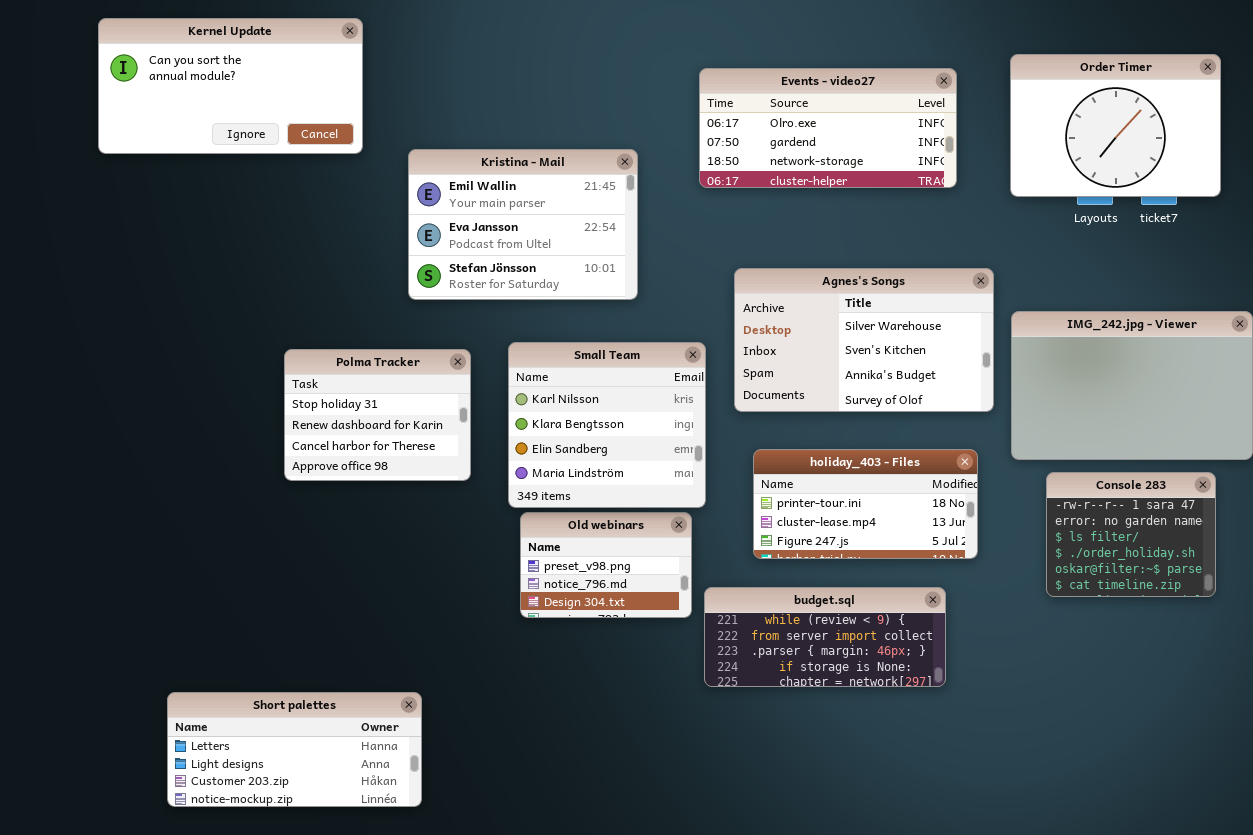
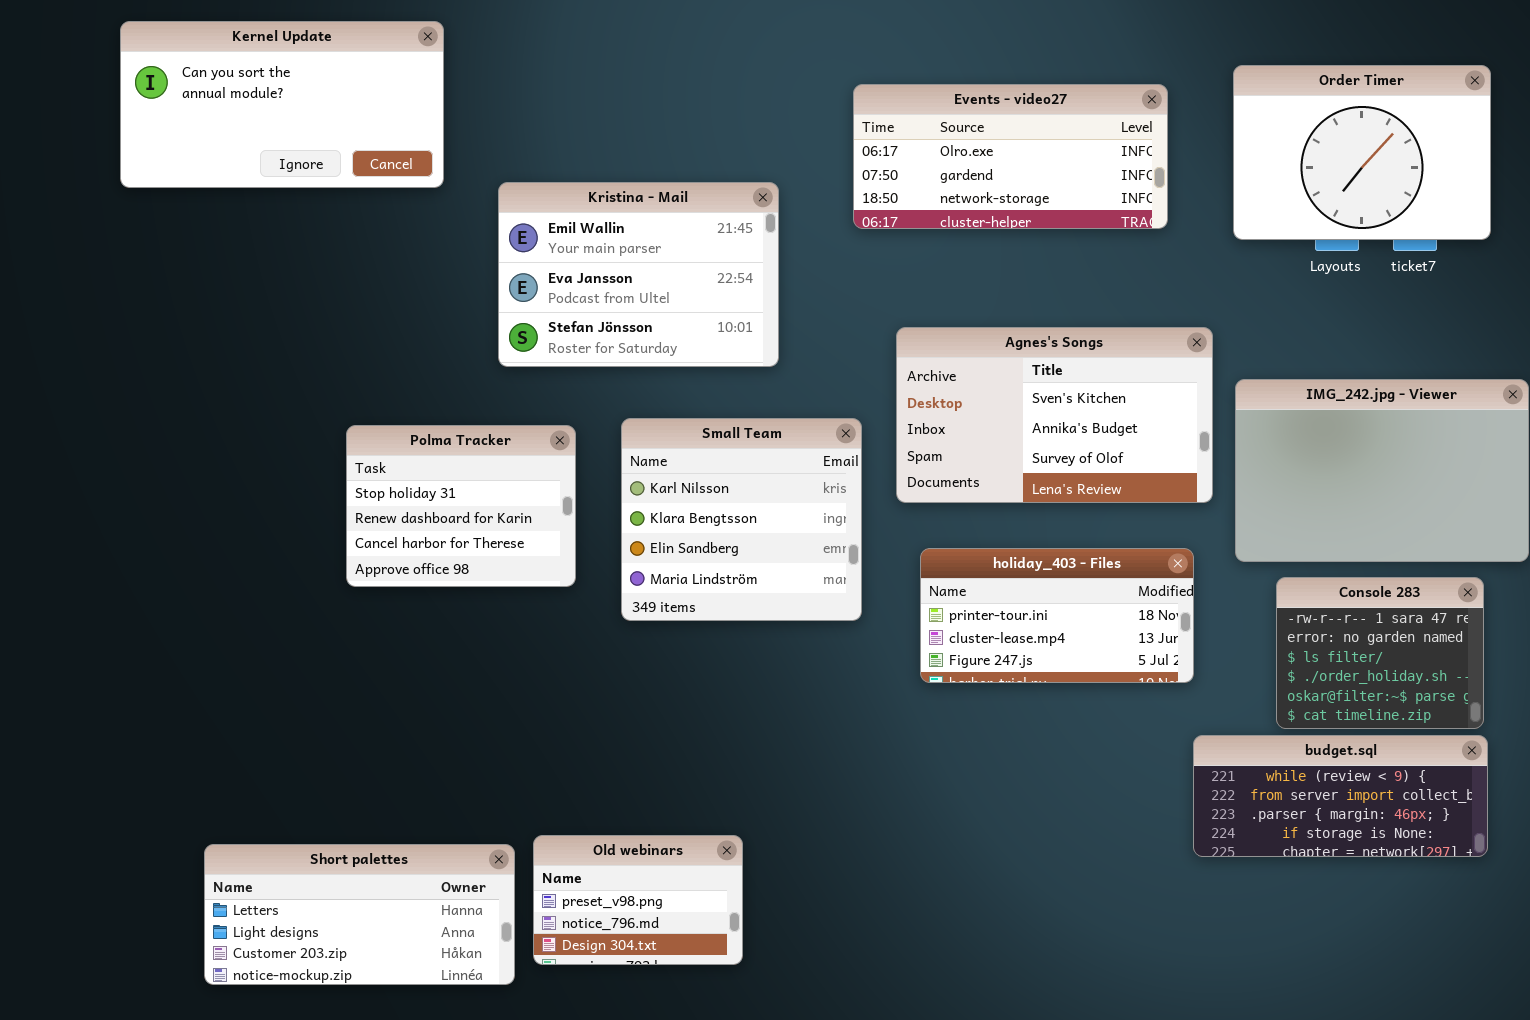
Agnes's Songs: [734,268,994,412] -> [896,327,1213,503], scrolled down 1 row
Old webinars: [520,512,692,618] -> [533,835,743,965], moved
budget.sql: [704,587,946,687] -> [1193,735,1488,857], moved

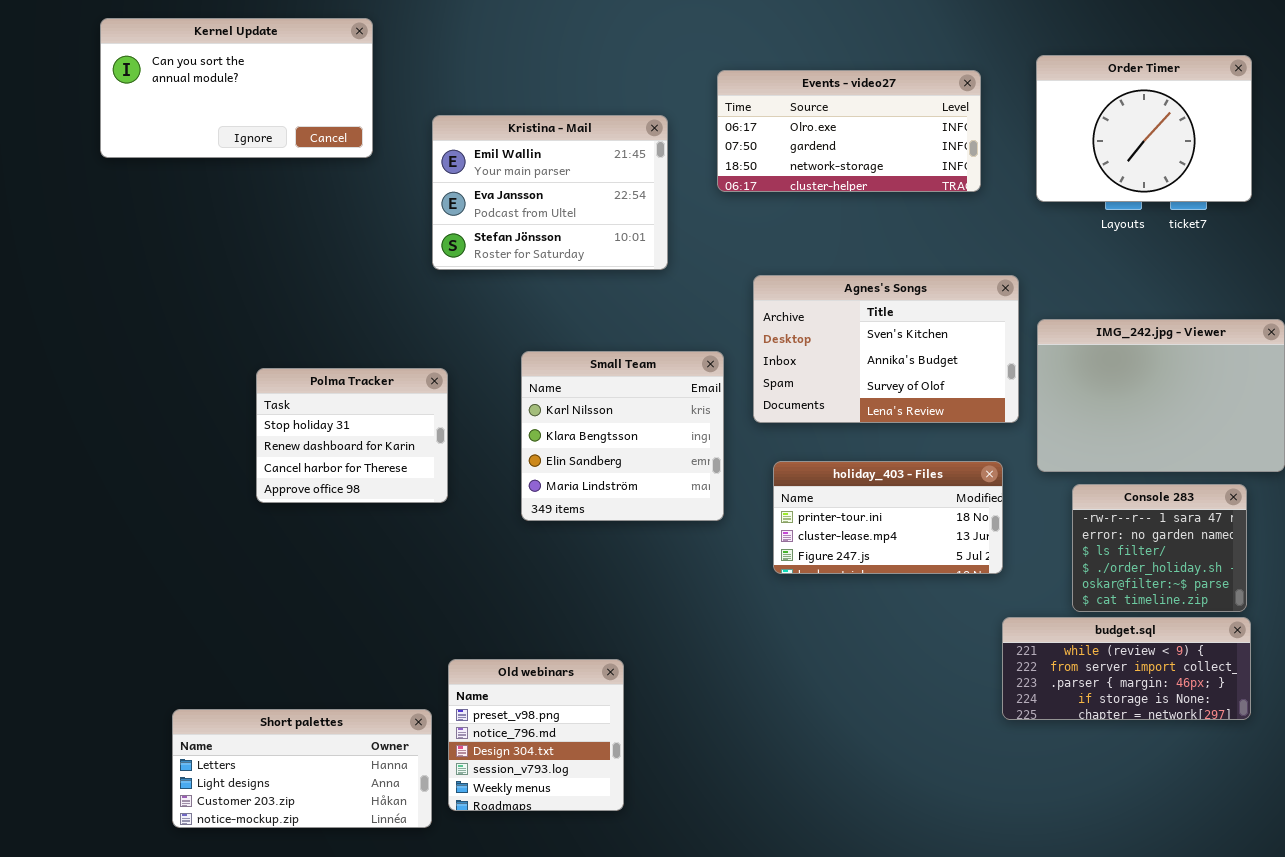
Kristina - Mail: [498,182,779,367] -> [432,115,668,270], moved
Polma Tracker: [346,425,576,587] -> [256,368,448,503], moved
Old webinars: [533,835,743,965] -> [448,659,624,811], resized

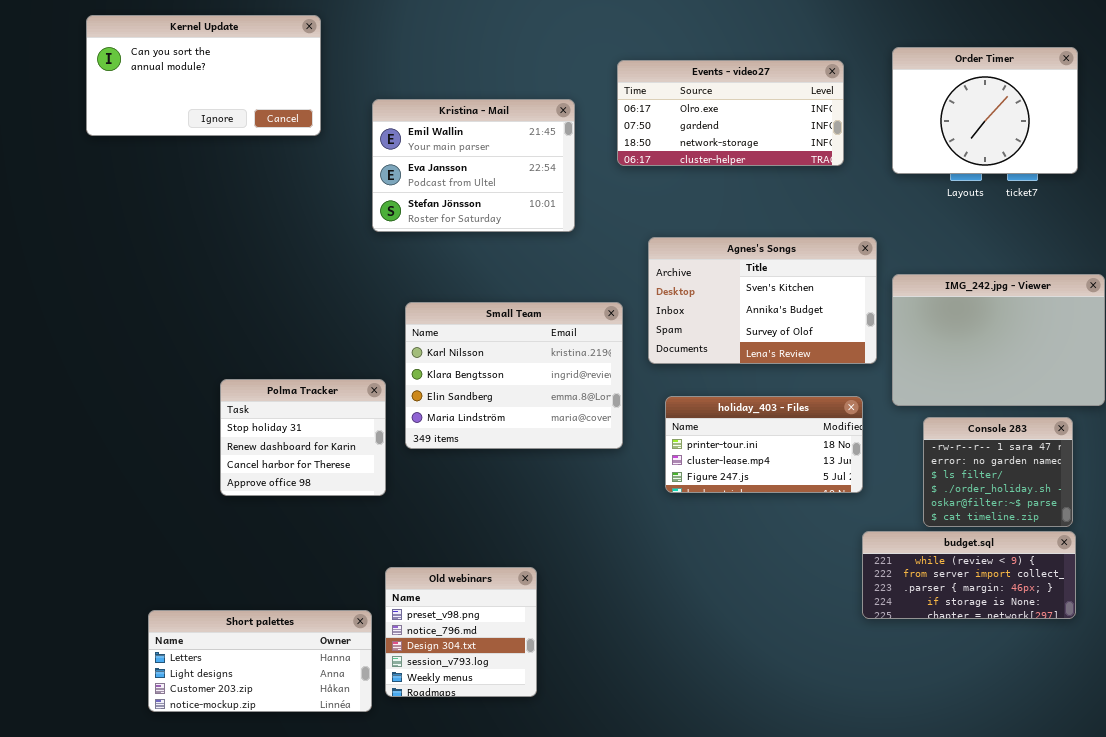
Small Team: [521,351,724,521] -> [405,302,623,449], resized
Polma Tracker: [256,368,448,503] -> [220,379,386,496], moved

